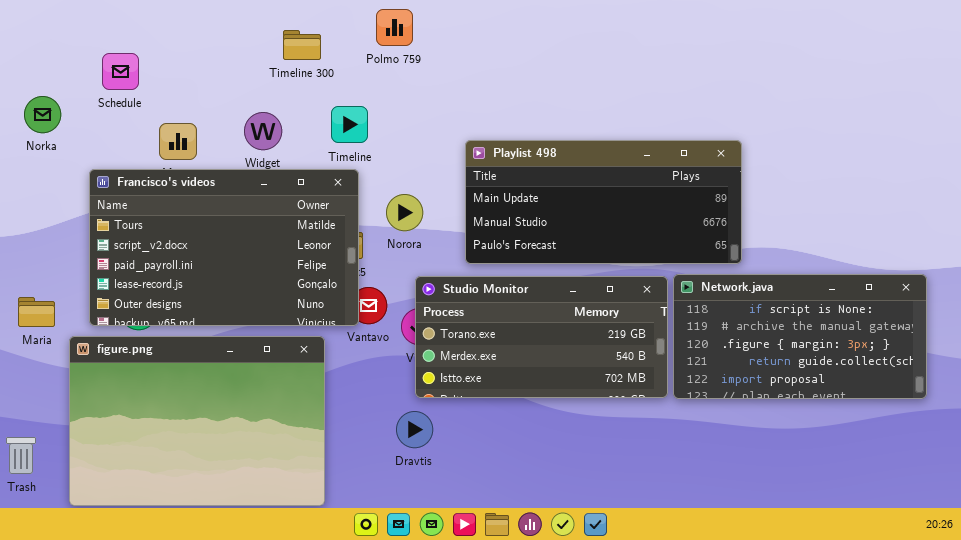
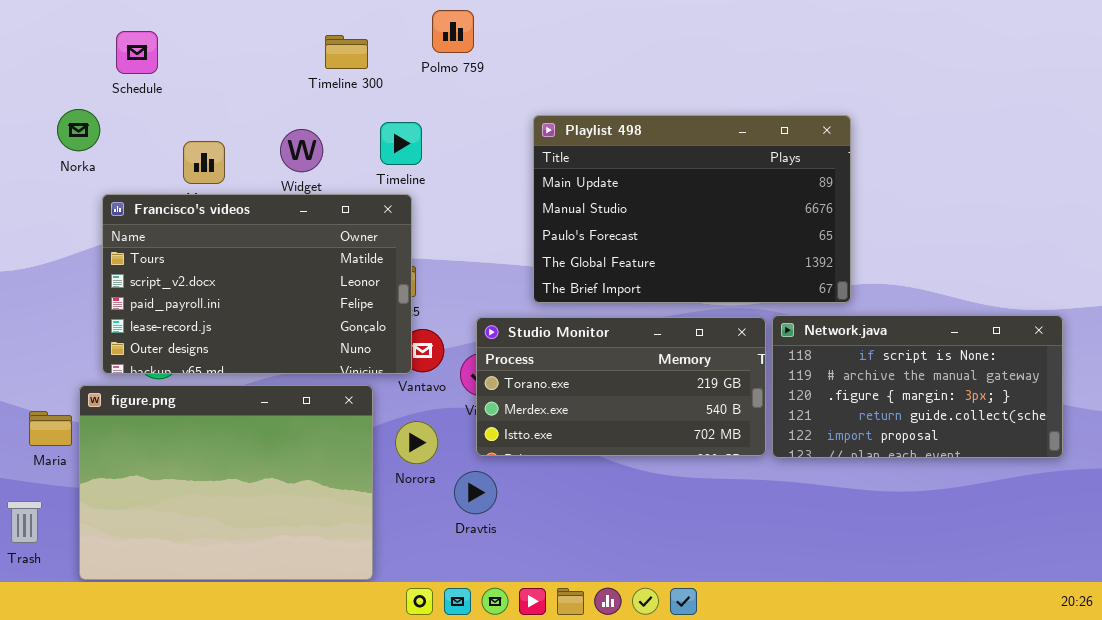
Schedule: [102,53,139,90] -> [116,31,158,74], moved
Norka: [24,96,61,133] -> [57,109,100,151], moved
Playlist 498: [465,140,742,264] -> [533,115,851,303], resized
Norora: [386,194,423,231] -> [395,421,438,464], moved
Maria: [18,297,55,327] -> [29,411,72,446], moved

